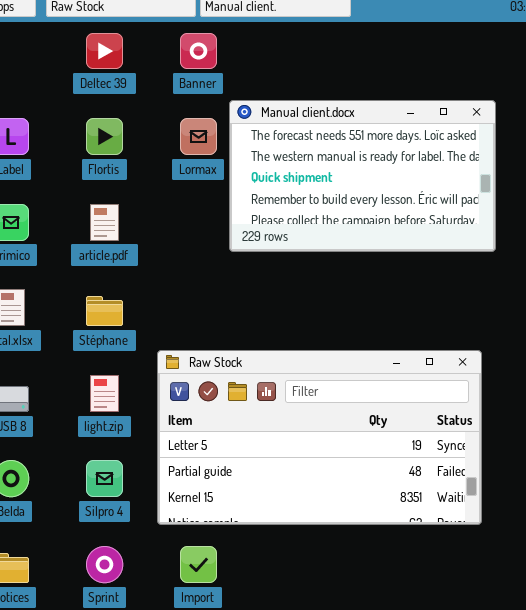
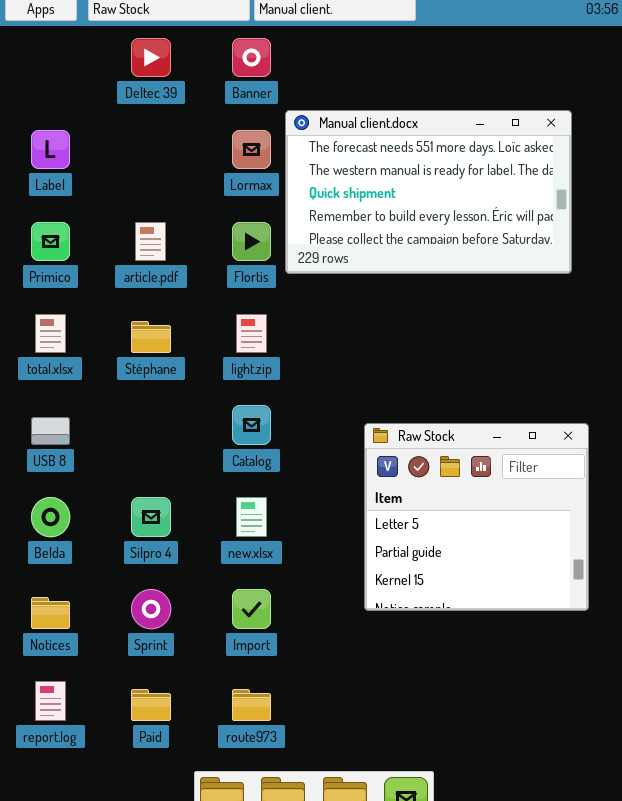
Flortis: [86,118,123,155] -> [232,222,271,261], moved
Raw Stock: [157,350,482,525] -> [364,423,589,611], moved, resized
light.zip: [90,375,119,412] -> [236,314,267,353], moved

